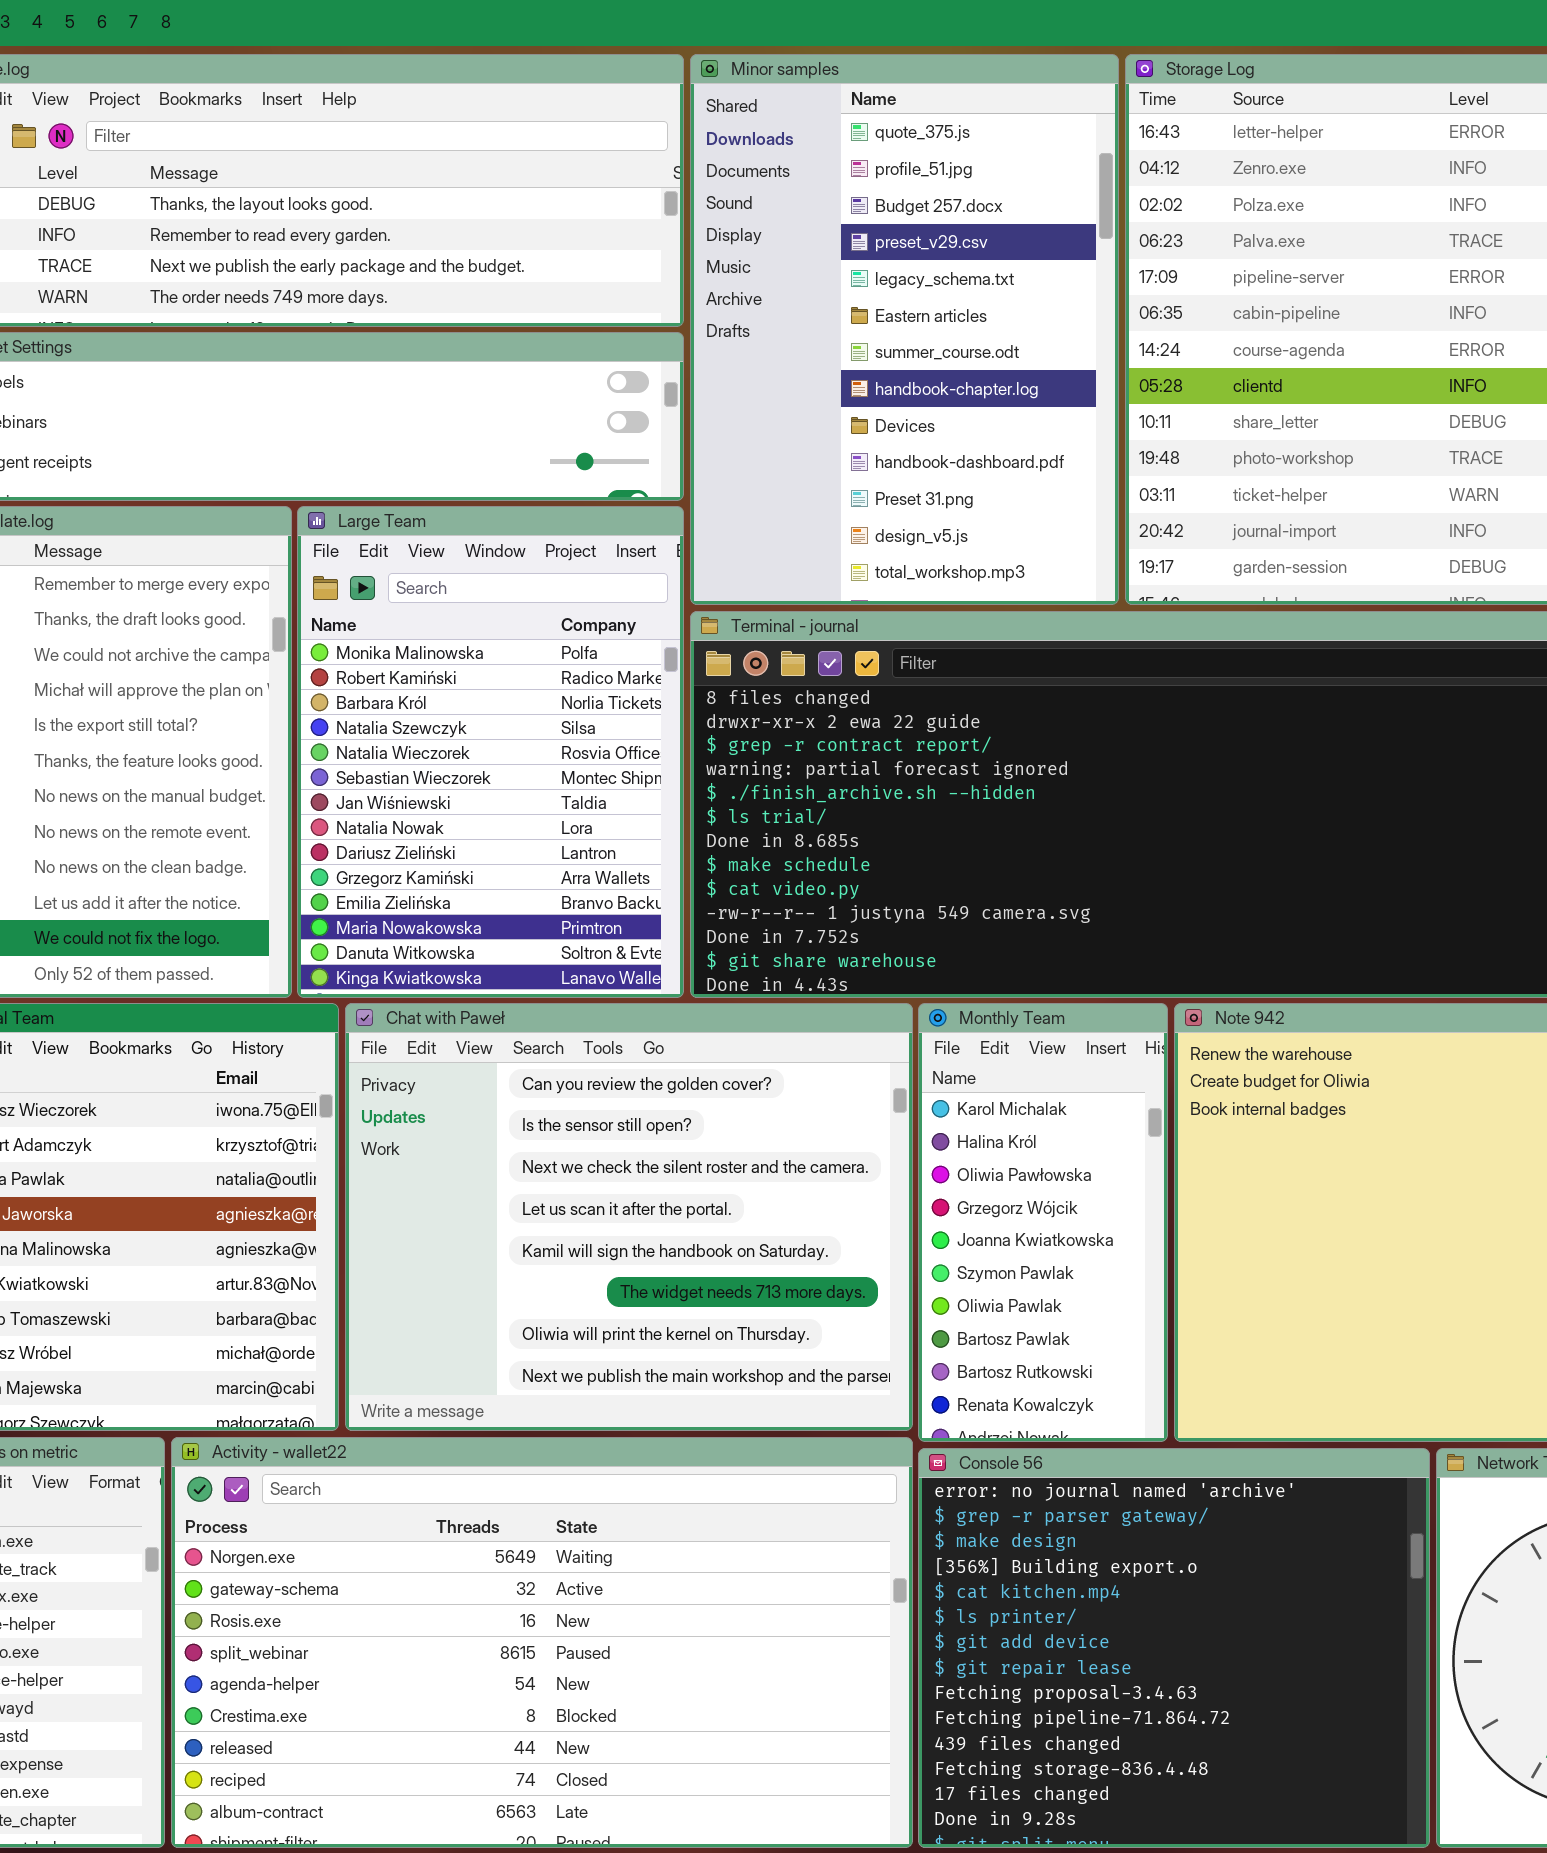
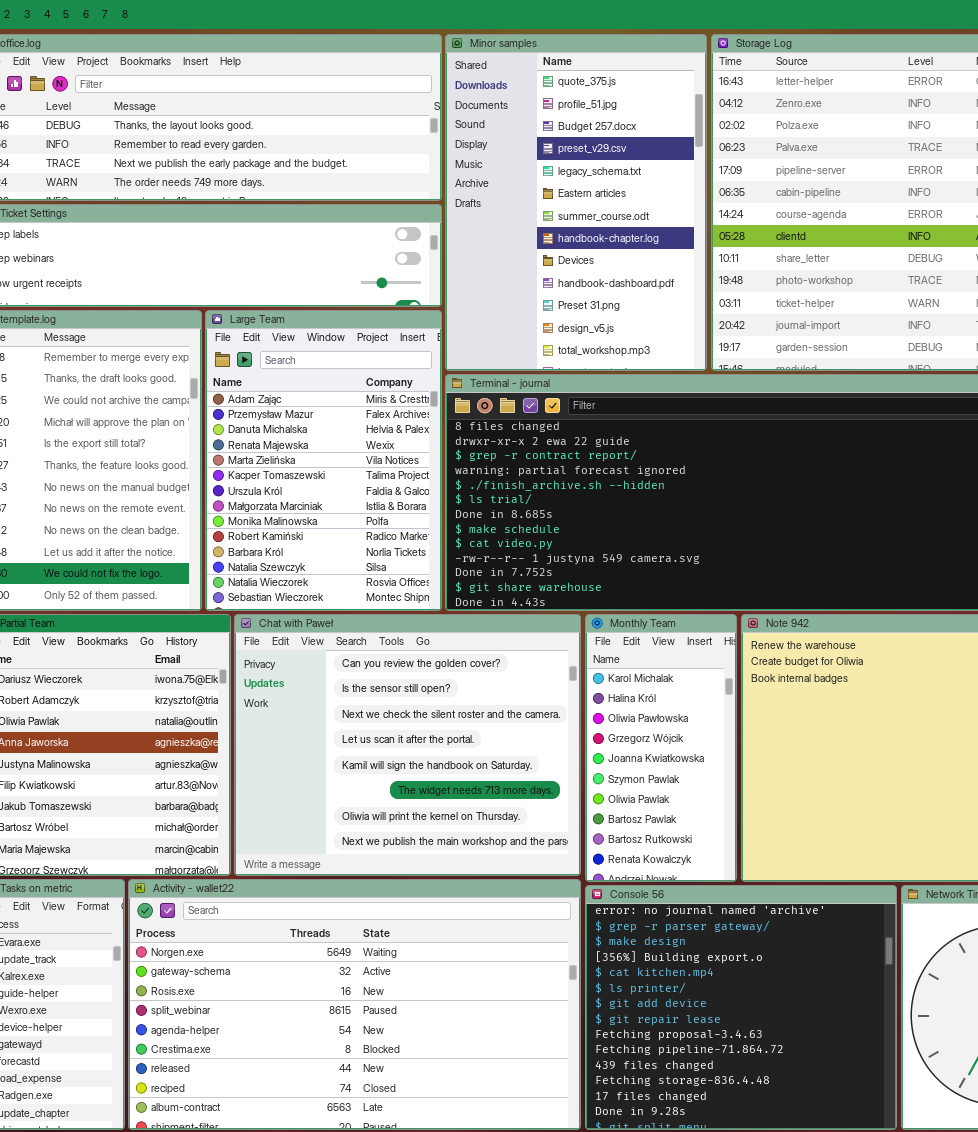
Large Team: [297,506,684,998] -> [205,310,442,611], scrolled up 8 rows

